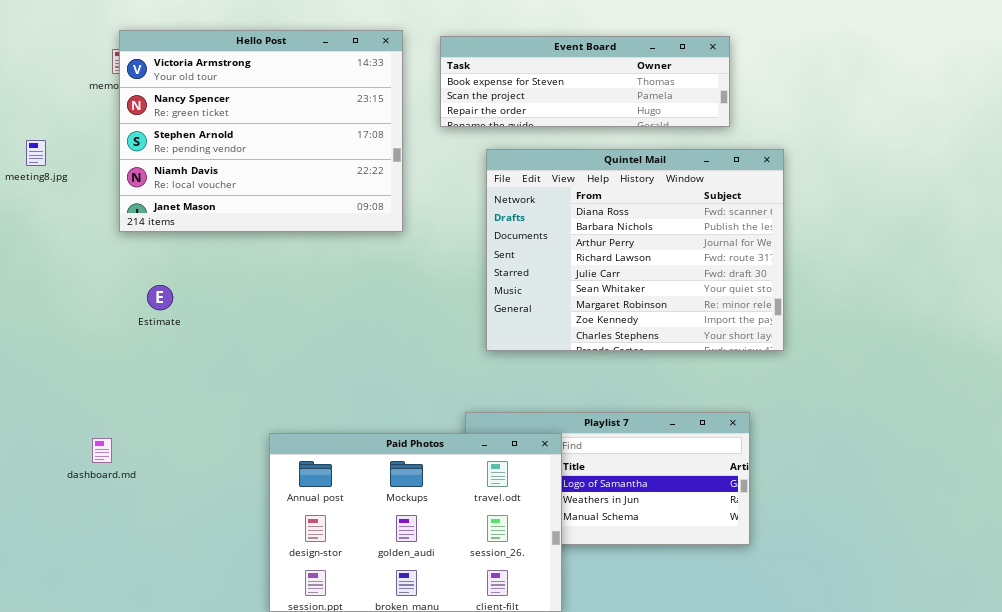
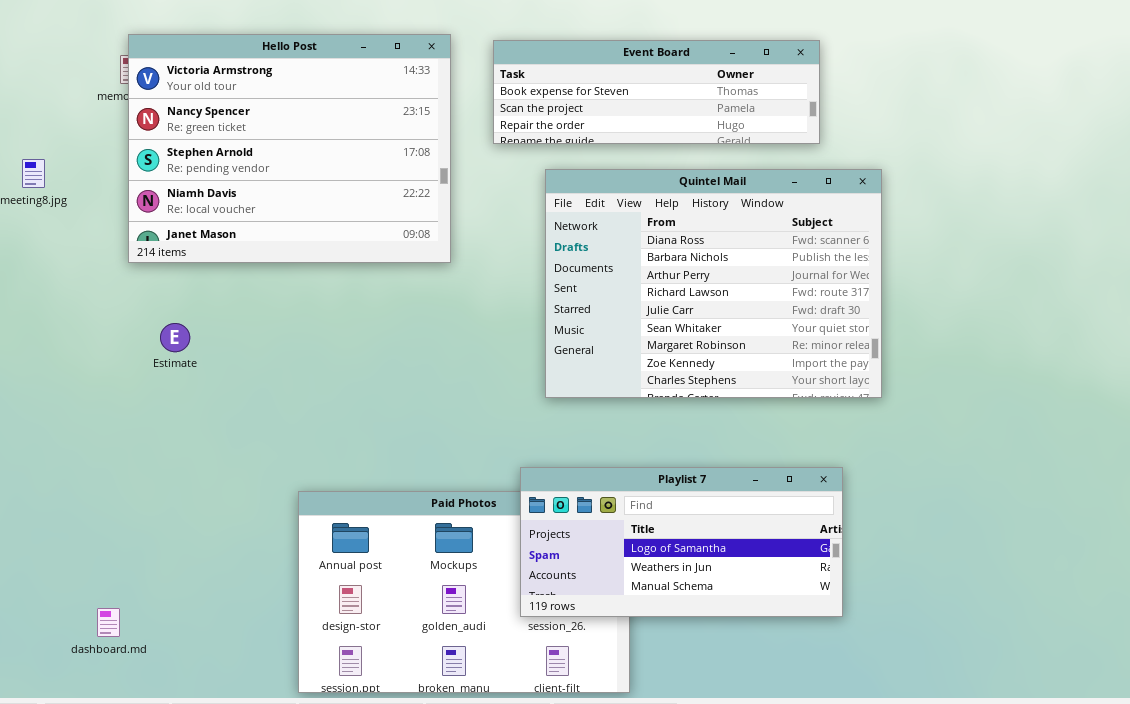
Playlist 7: [465,412,750,545] -> [520,467,843,617], raised
dashboard.md: [92,438,112,463] -> [97,608,120,637], moved

